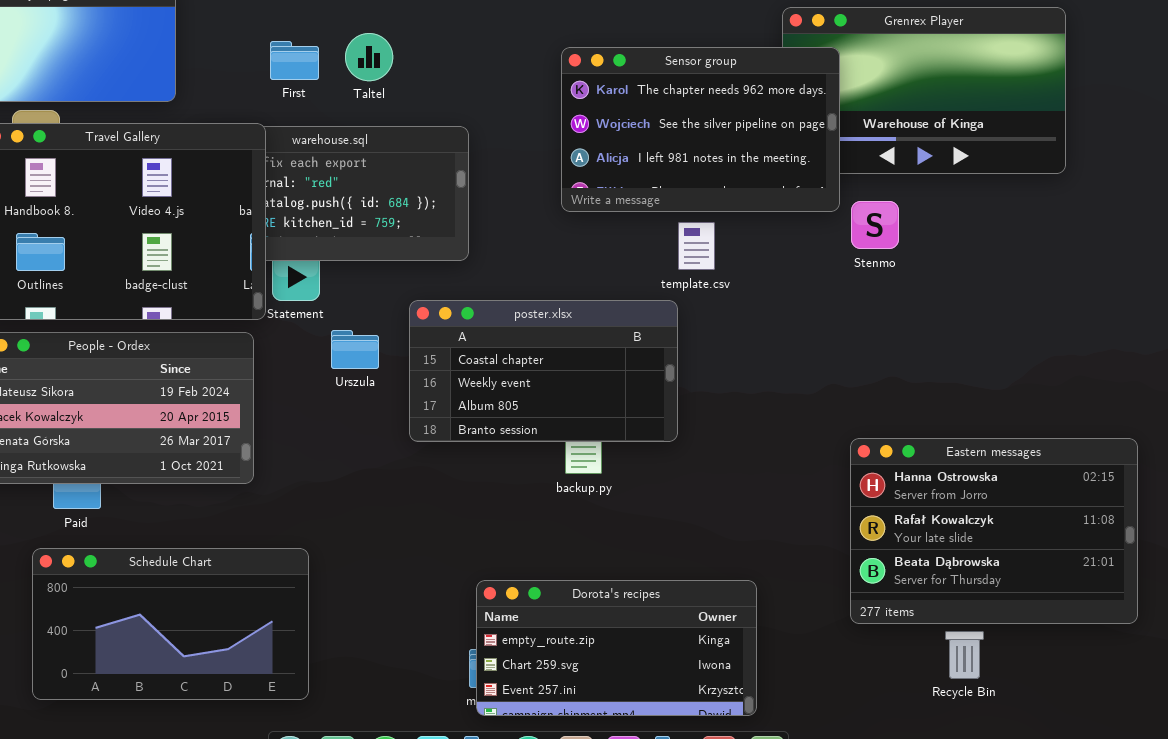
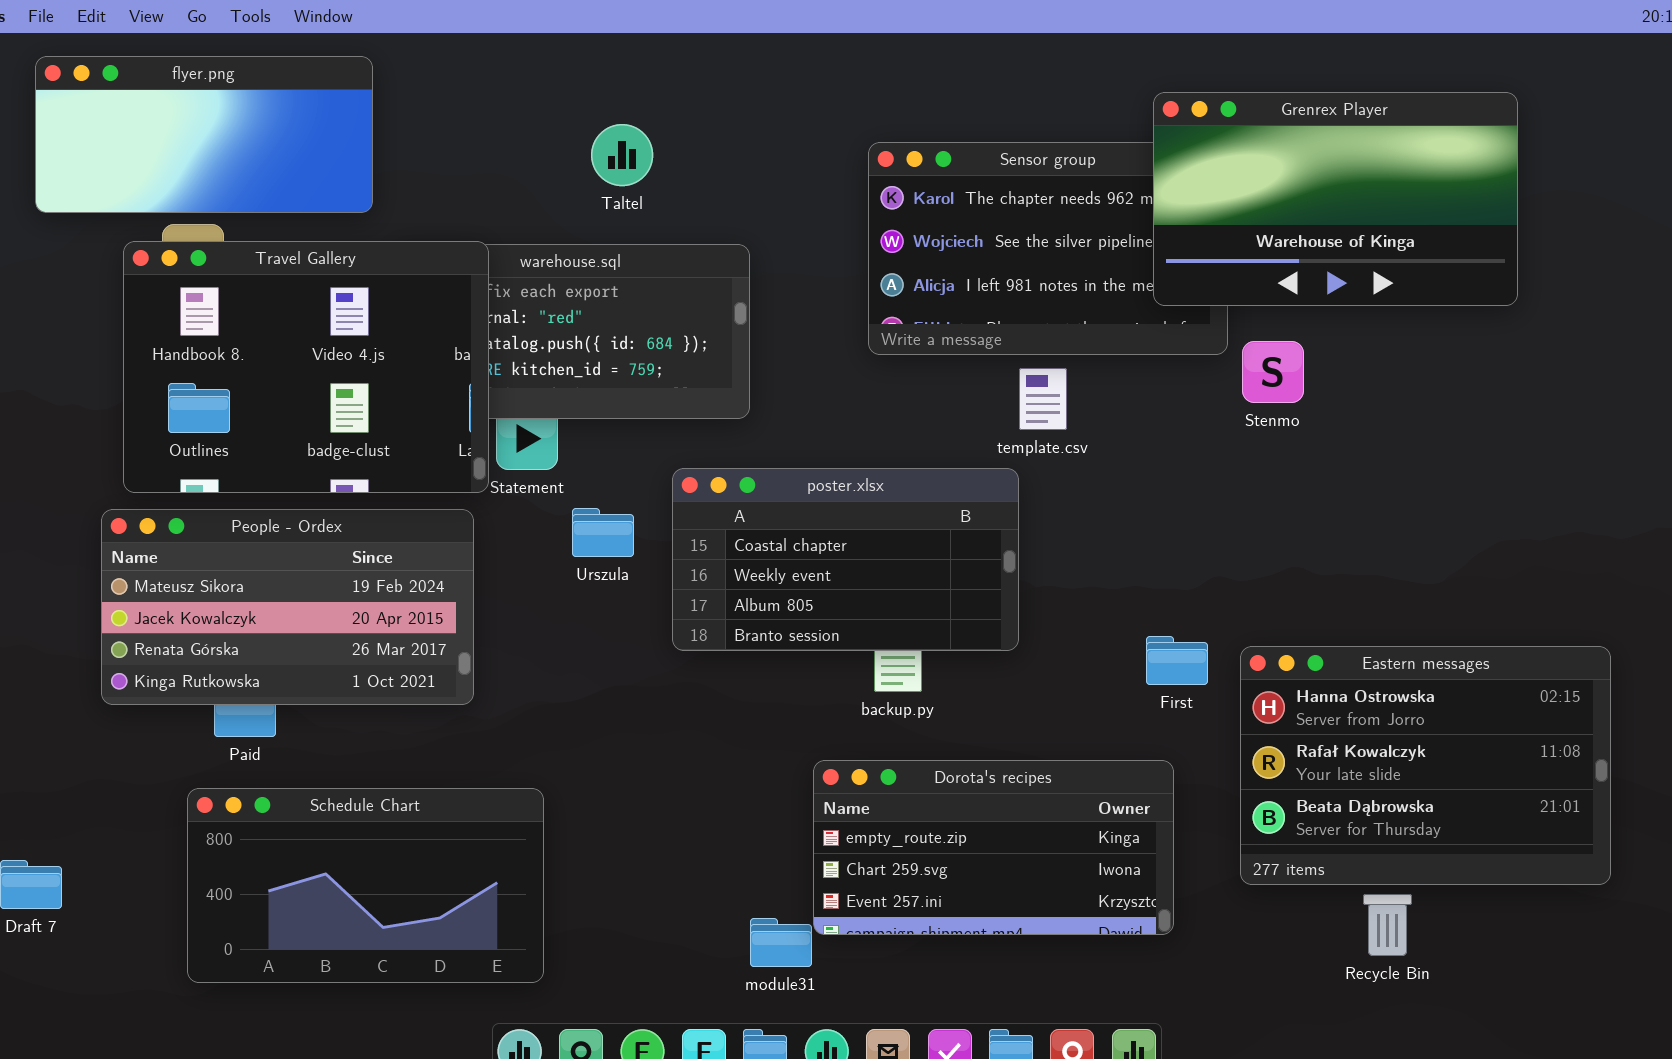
Grenrex Player: [782,7,1066,174] -> [1153,92,1518,306], raised
First: [270,41,319,80] -> [1146,636,1208,685], moved
Dorota's recipes: [476,580,757,716] -> [813,760,1174,935], moved

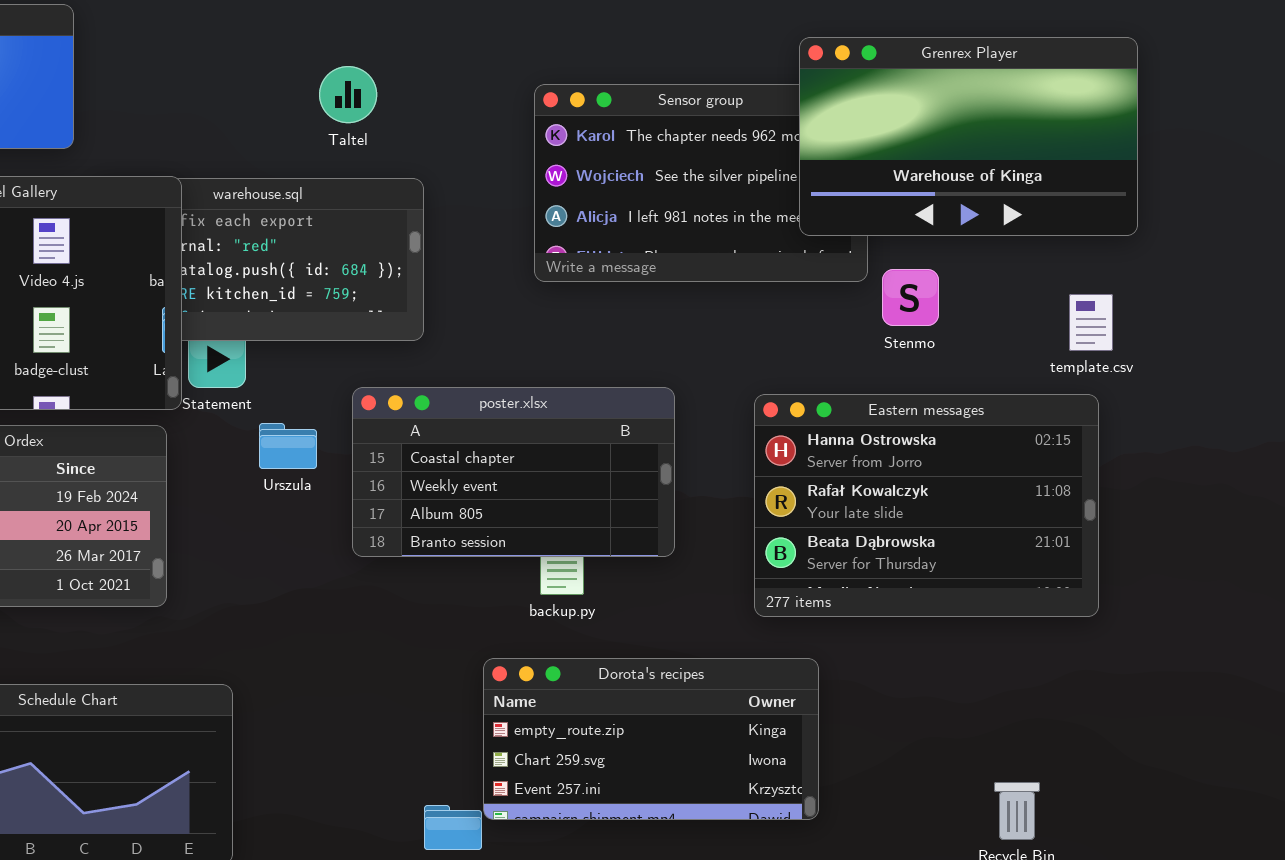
Taltel: [591,124,653,186] -> [319,66,377,123], moved
template.csv: [1019,368,1067,430] -> [1069,294,1113,351], moved
Eastern messages: [1240,646,1611,885] -> [754,394,1099,617], moved

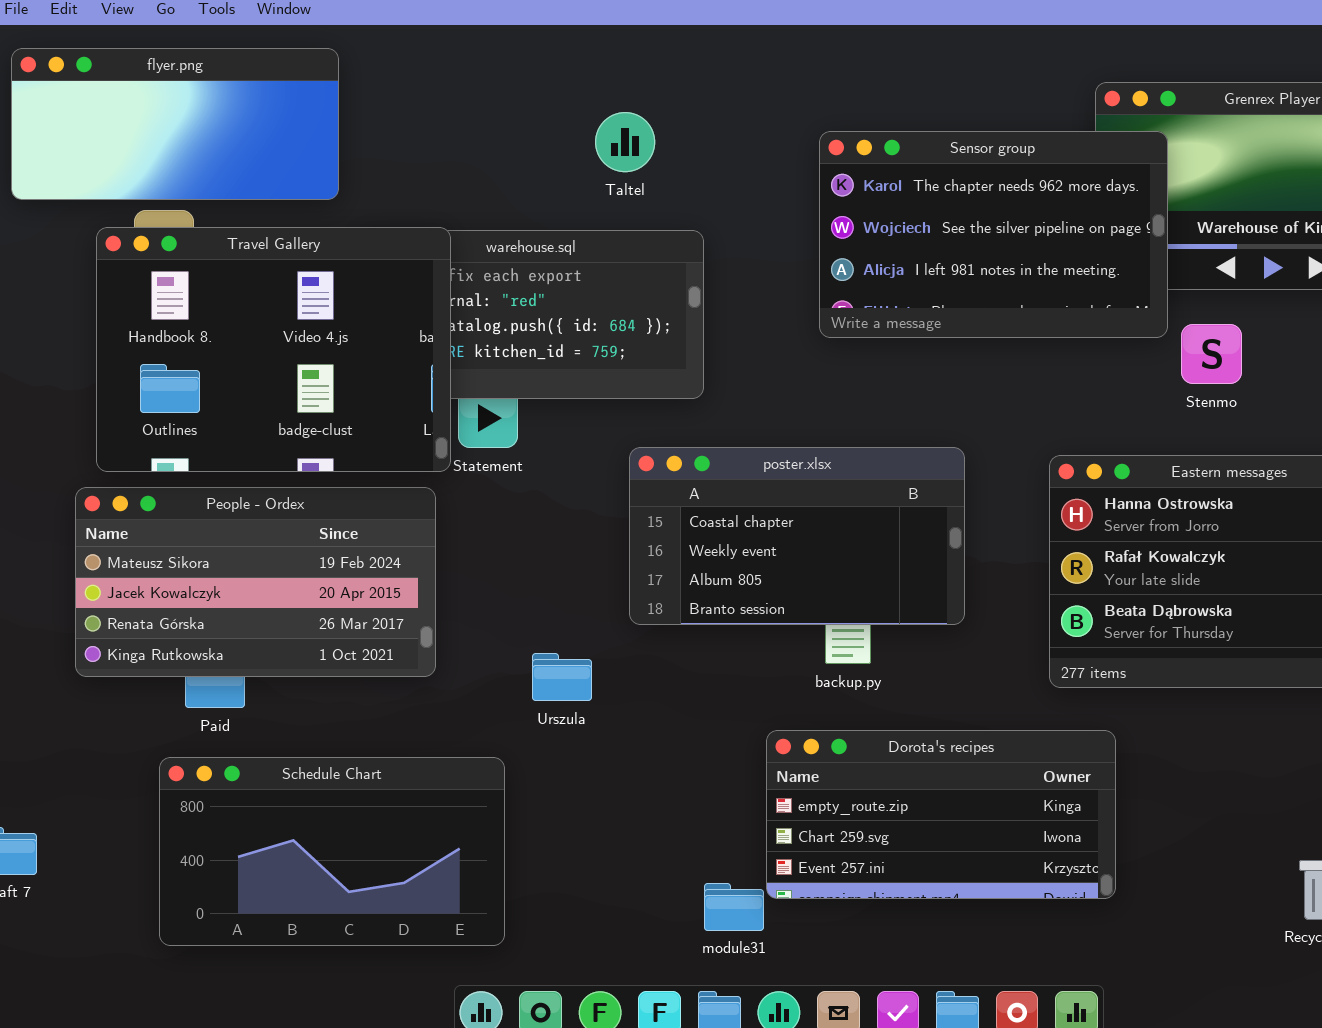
Sensor group: [534,84,868,282] -> [819,131,1168,338], raised
Urszula: [259,423,317,469] -> [532,653,592,701], moved

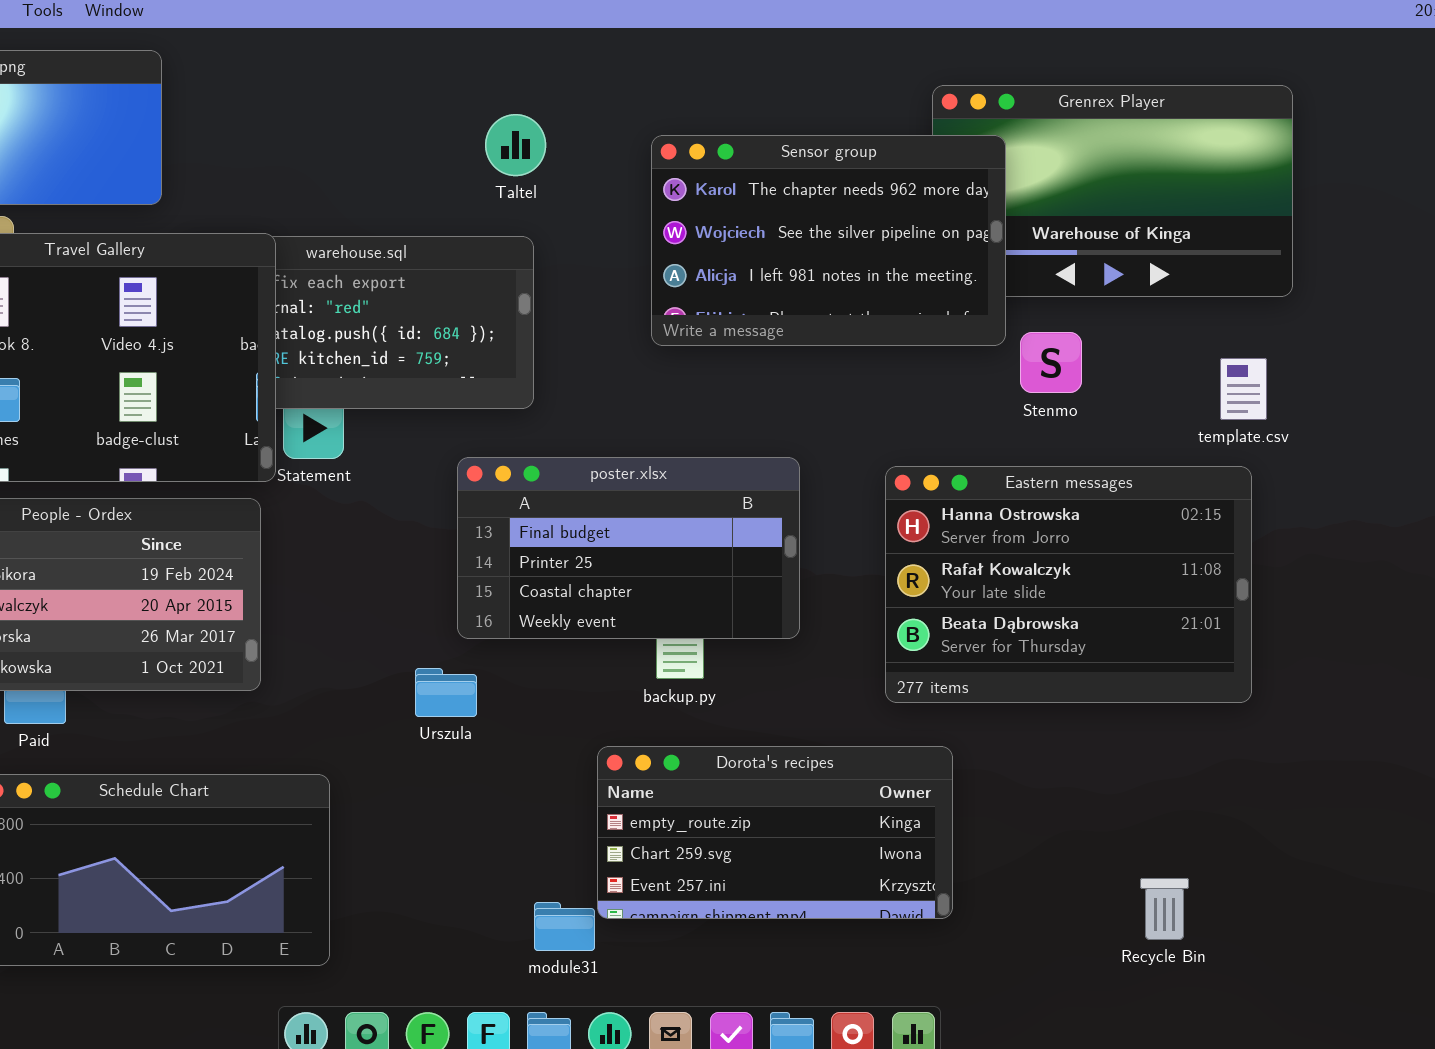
Taltel: [595,112,655,172] -> [485,114,546,176], moved
poster.xlsx: [629,447,965,625] -> [457,457,800,639], scrolled up 2 rows
Urszula: [532,653,592,701] -> [415,668,477,717], moved

